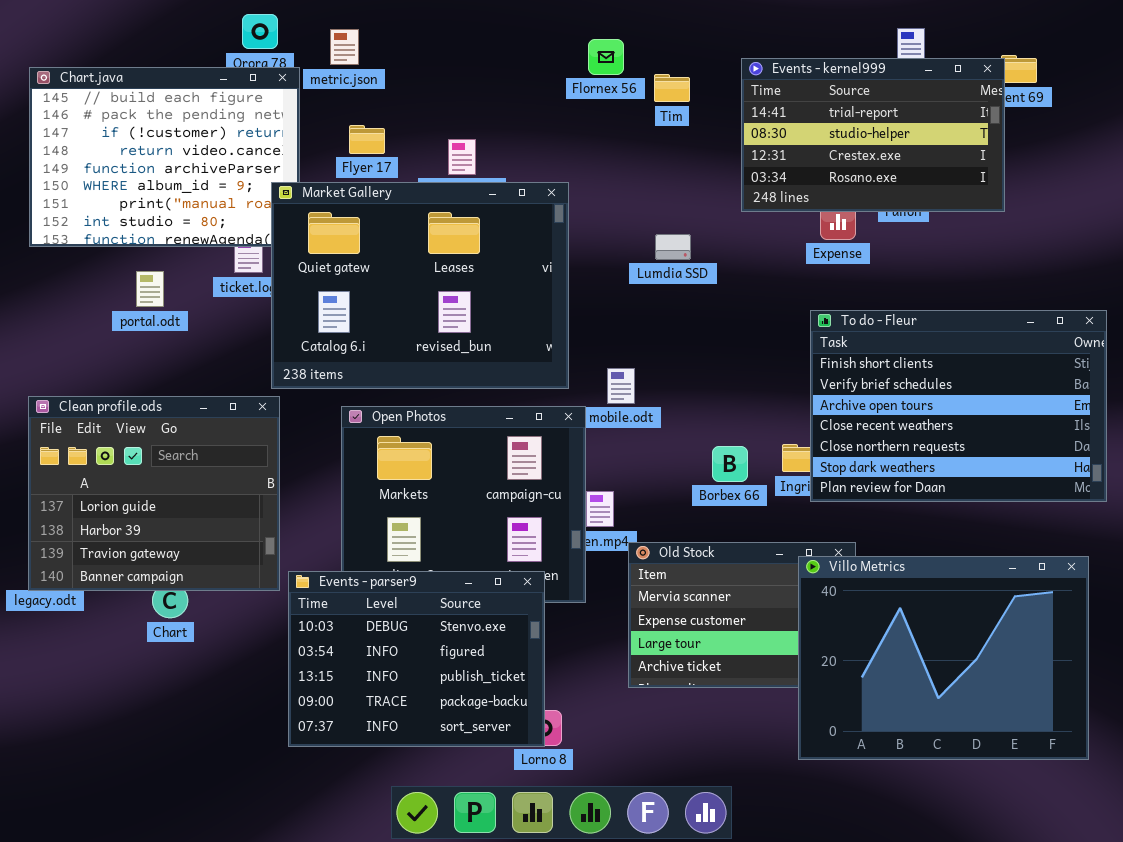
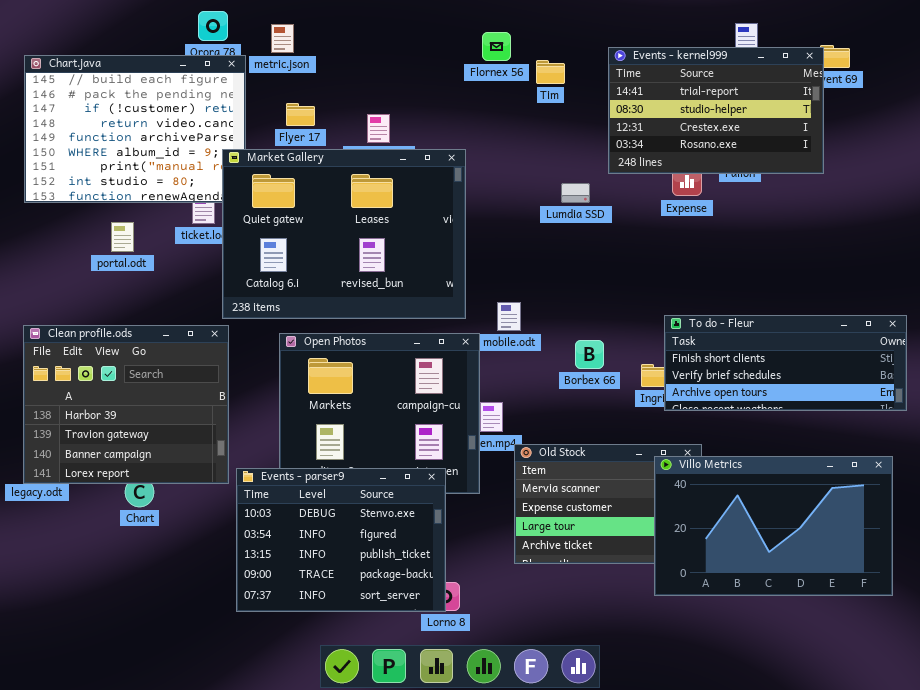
Lumdia SSD: [655,234,691,260] -> [561,183,590,203], moved
To do - Fleur: [810,310,1107,502] -> [664,315,907,411], resized
Clean profile.ods: [28,396,280,591] -> [23,325,229,484], scrolled down 1 row
Borbex 66: [712,446,748,482] -> [575,340,604,369], moved
Villo Metrics: [798,556,1089,760] -> [654,456,893,596], resized

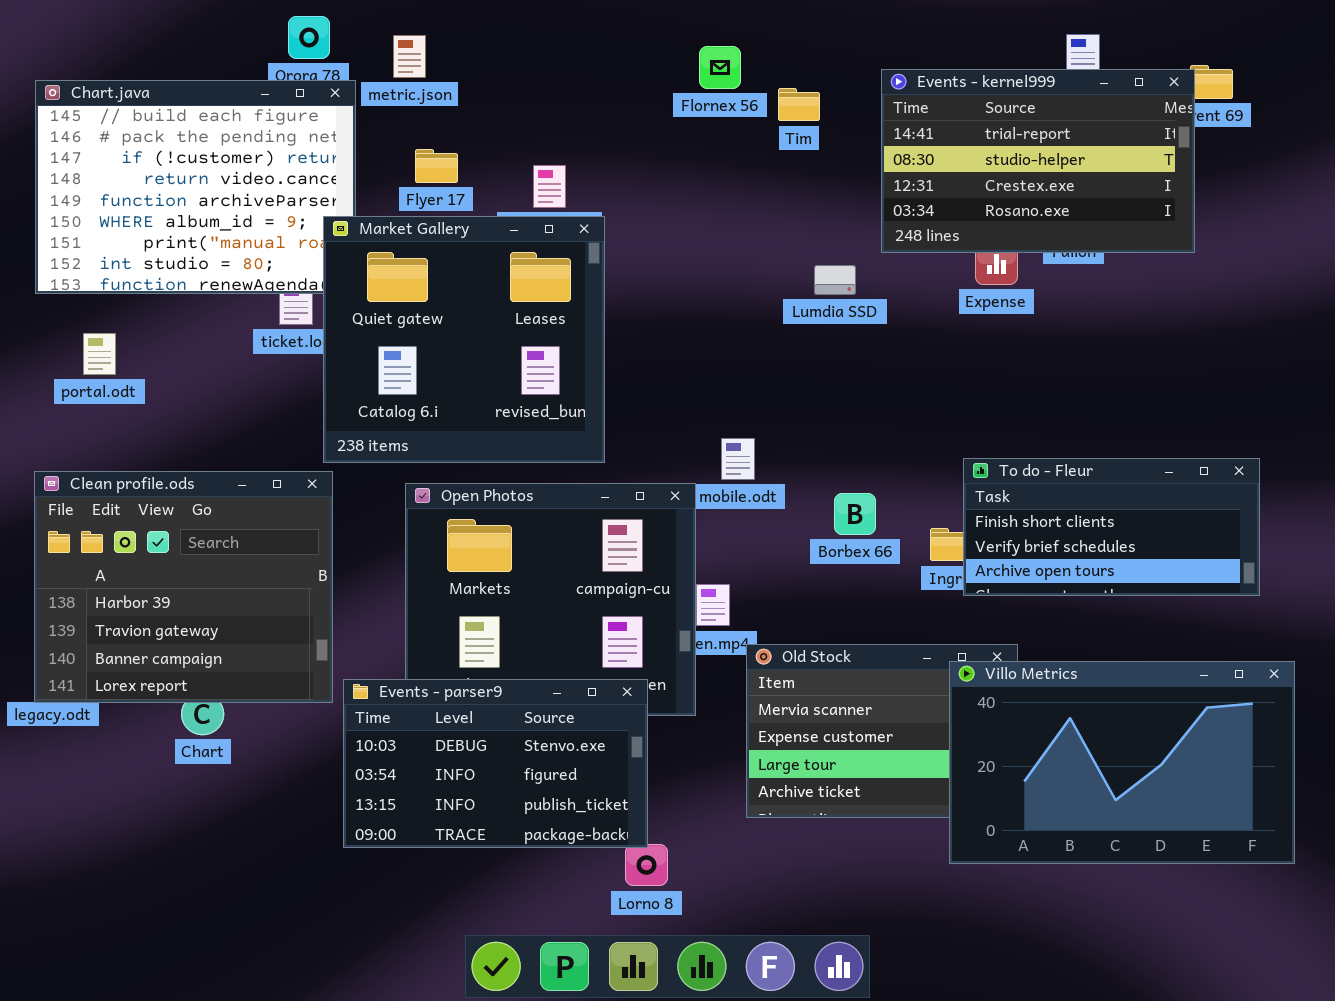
Market Gallery: [222,149,466,319] -> [323,216,605,463], resized
portal.odt: [111,222,134,252] -> [83,333,116,375], moved
To do - Fleur: [664,315,907,411] -> [963,458,1260,596], resized
Events - parser9: [236,468,446,612] -> [343,679,648,848], resized

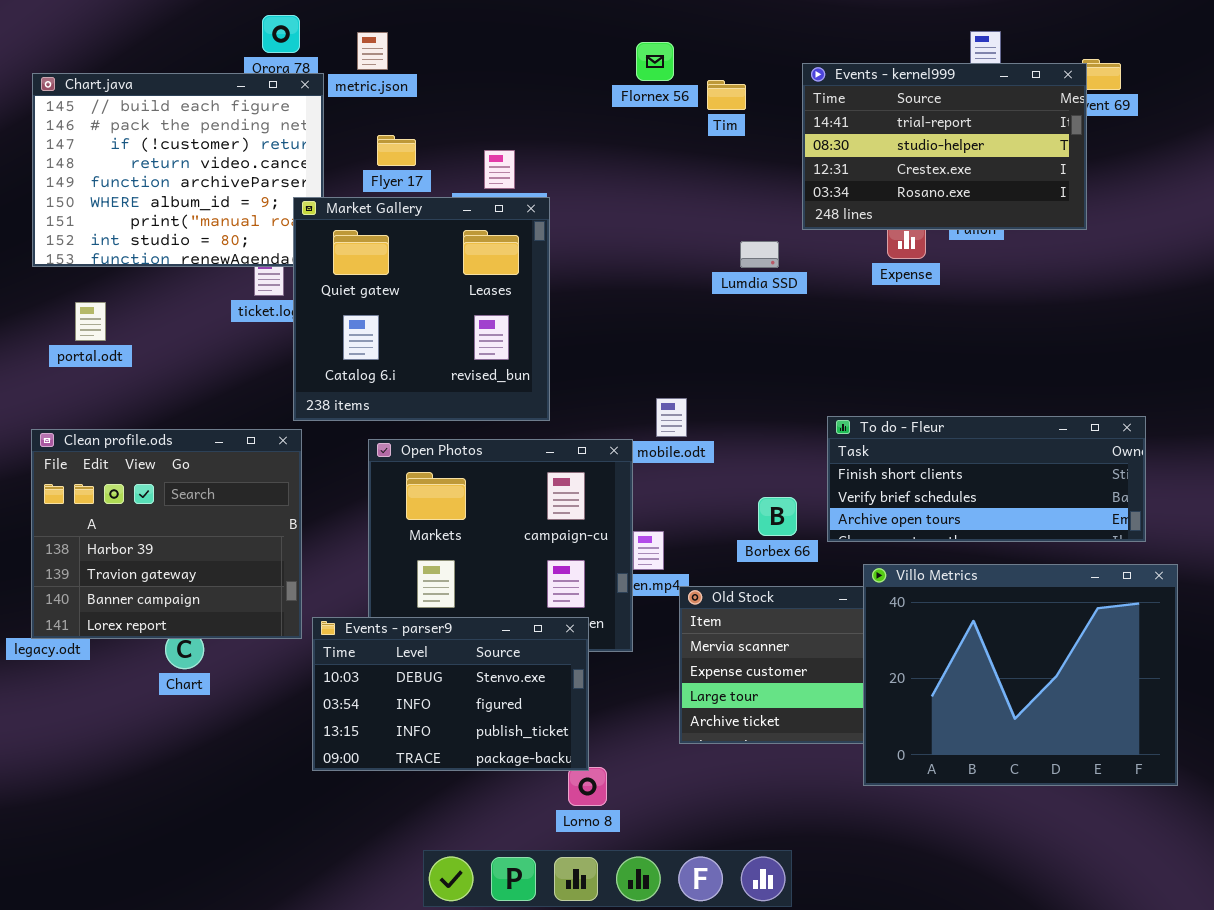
To do - Fleur: [963,458,1260,596] -> [827,416,1146,542], resized
Borbex 66: [834,493,876,535] -> [758,497,797,536], moved
Villo Metrics: [949,661,1295,864] -> [863,564,1178,786], resized

